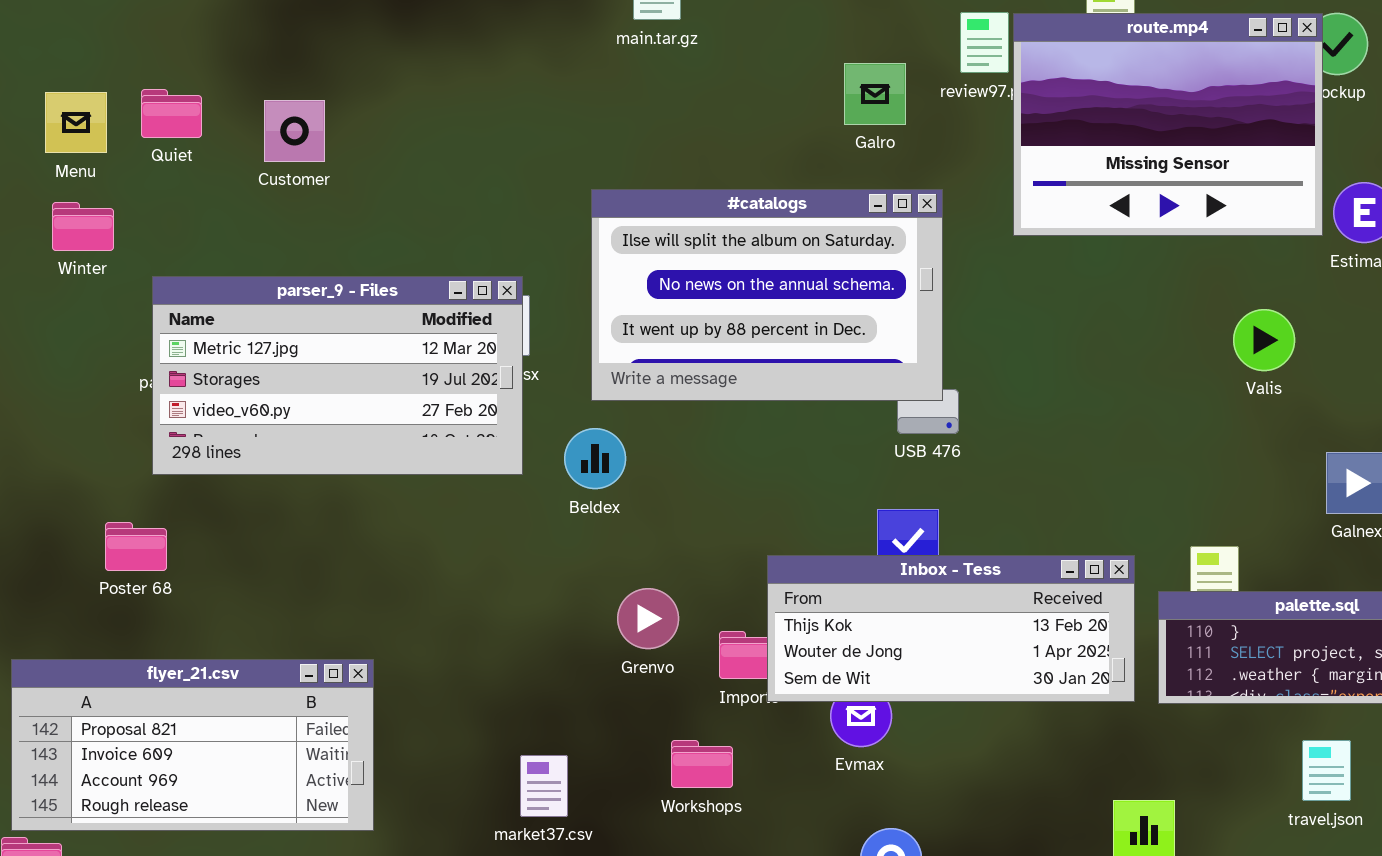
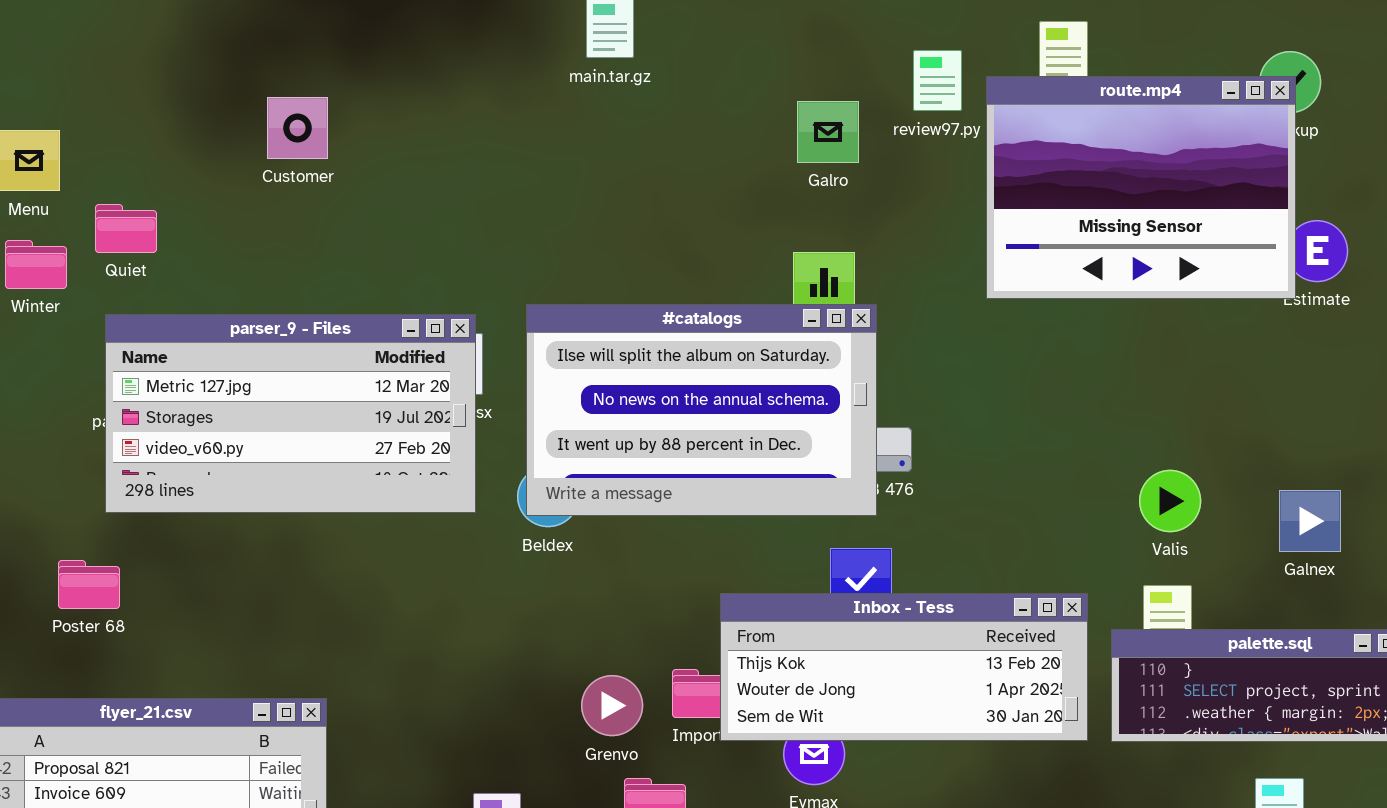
route.mp4: [1013,13,1323,236] -> [986,76,1296,299], moved
Quiet: [141,89,202,138] -> [95,204,157,253], moved
Customer: [264,100,325,162] -> [267,97,328,159], moved
#catalogs: [591,189,943,401] -> [526,304,877,516], moved
Valis: [1233,309,1295,371] -> [1139,470,1201,532], moved
Grenvo: [617,588,679,649] -> [581,675,643,736], moved

